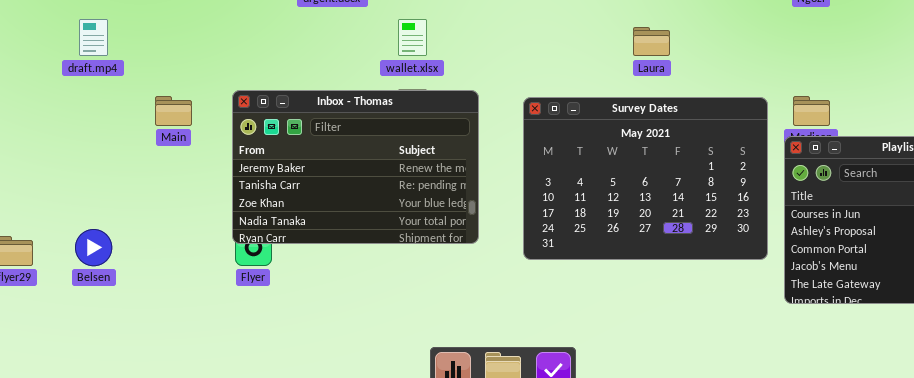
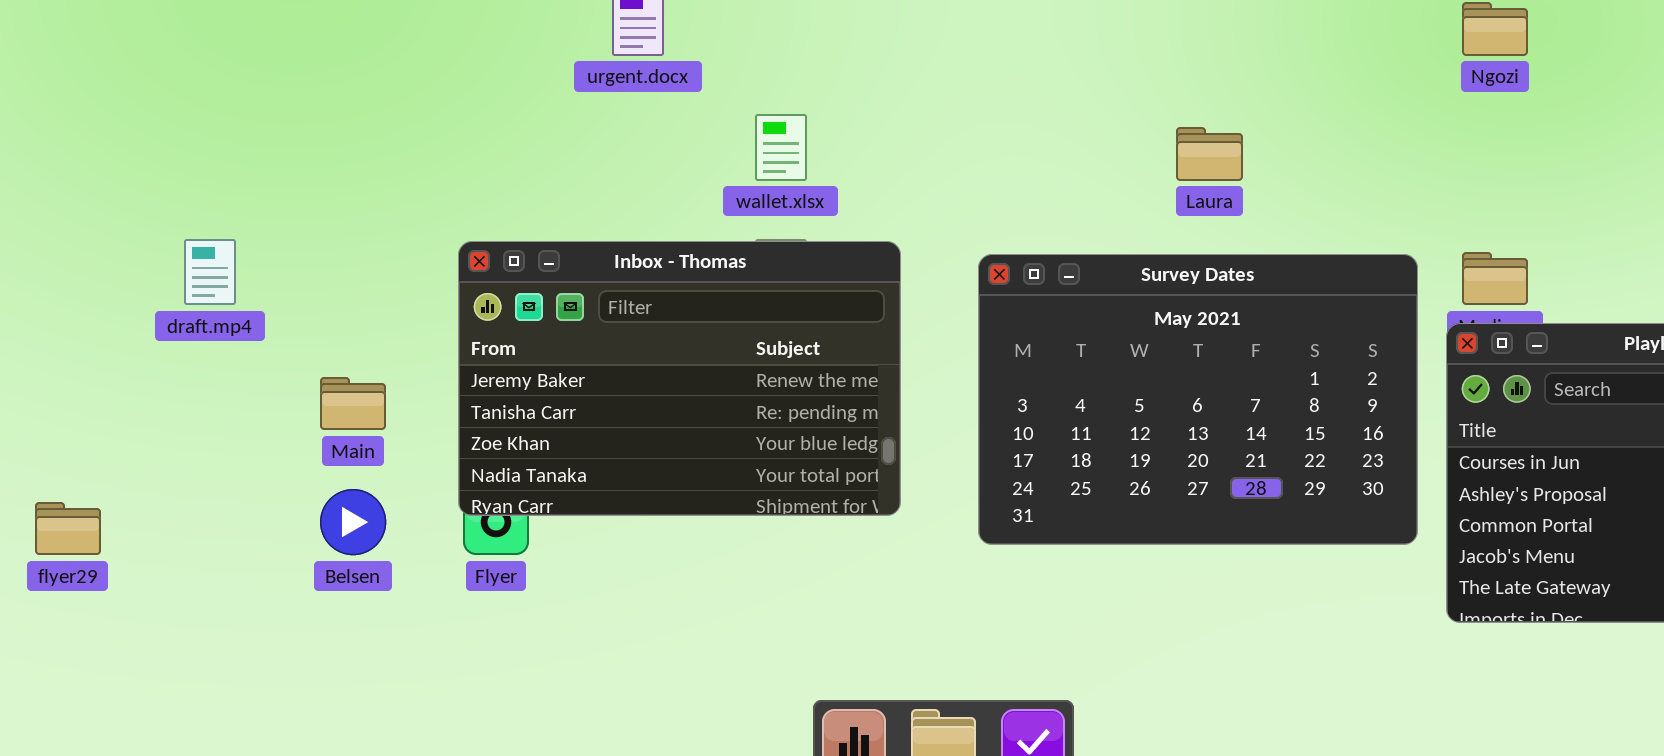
draft.mp4: [79,19,108,56] -> [184,239,236,305], moved
Main: [155,96,192,126] -> [320,377,386,430], moved
Belsen: [75,229,112,266] -> [320,489,386,555], moved

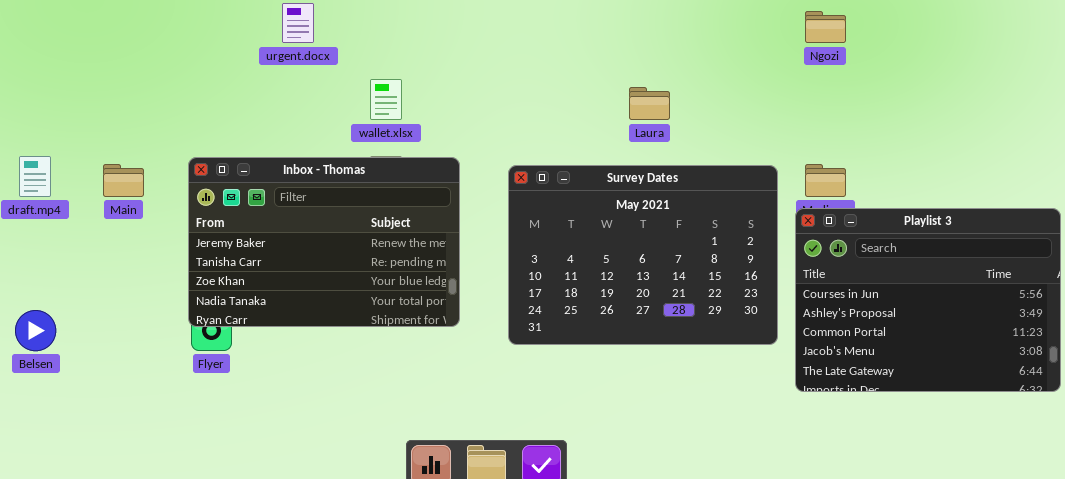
Main: [320,377,386,430] -> [103,164,144,197], moved
Belsen: [320,489,386,555] -> [15,310,56,351], moved

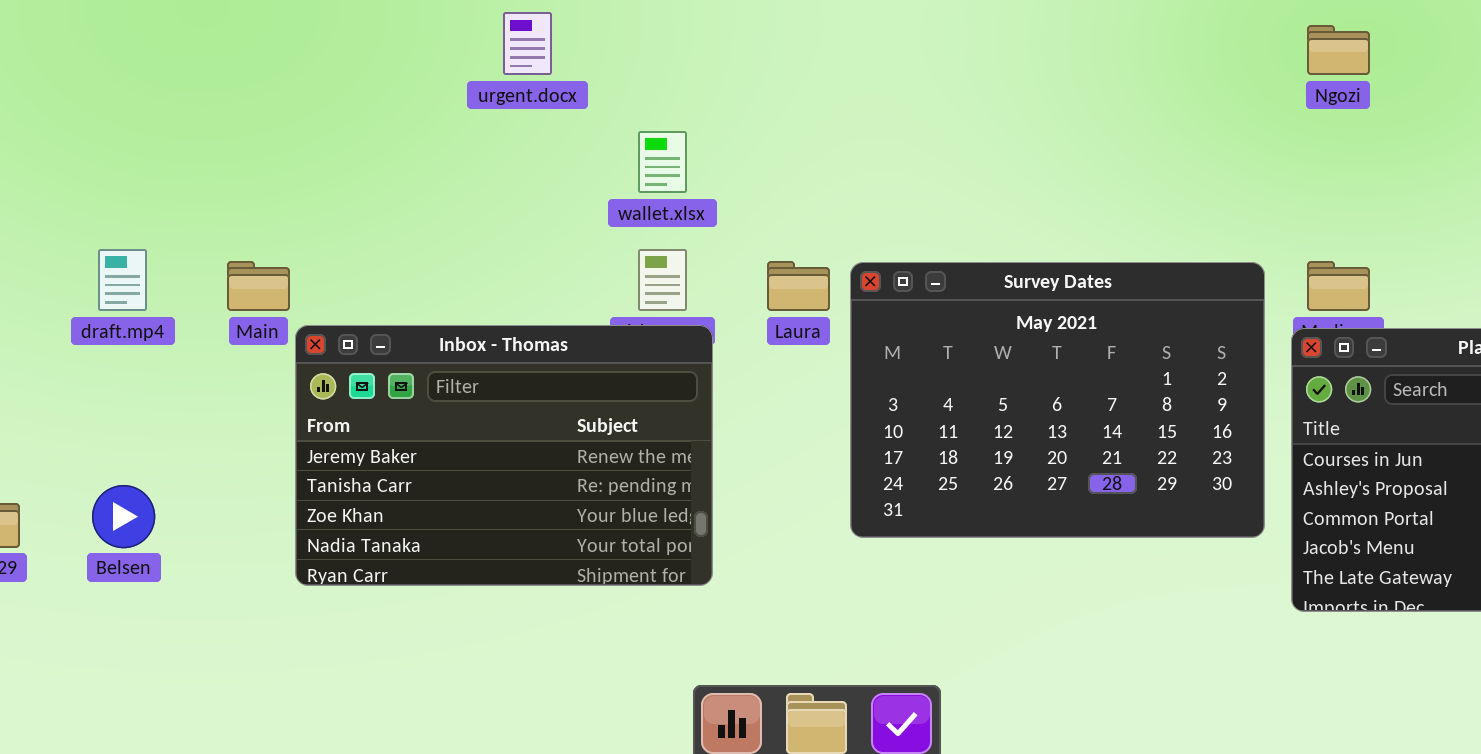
Laura: [629,87,670,120] -> [767,261,830,311], moved
Inbox - Thomas: [188,157,460,327] -> [295,325,713,586], moved

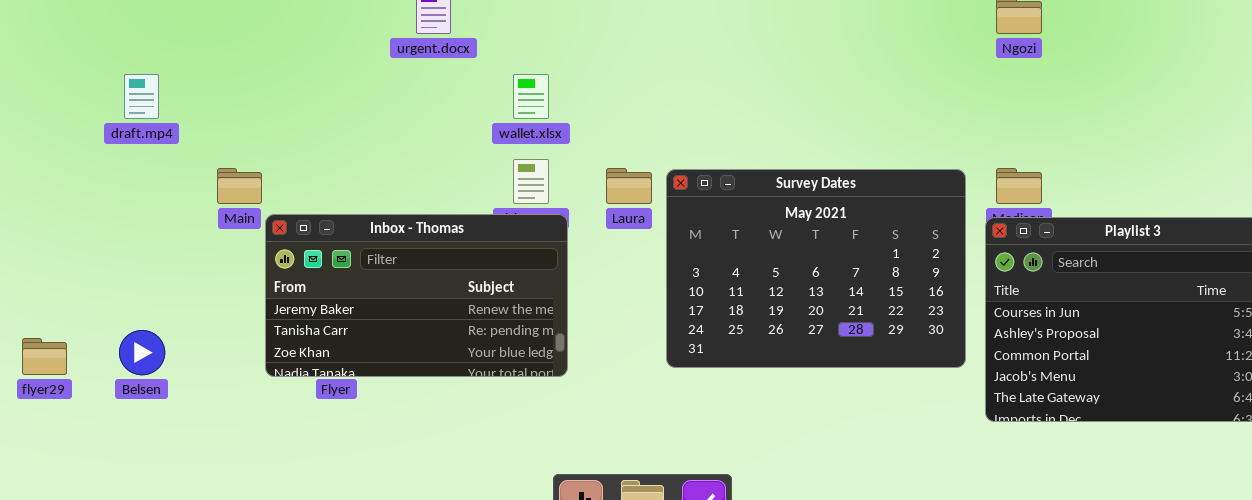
draft.mp4: [98,249,147,311] -> [124,74,159,119], moved
Inbox - Thomas: [295,325,713,586] -> [265,214,568,377], resized

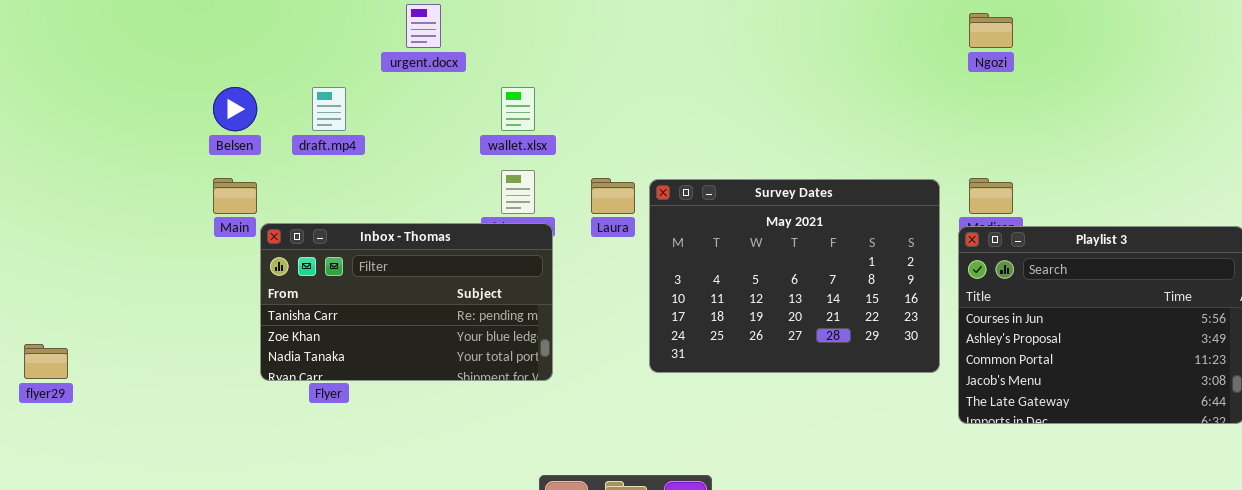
draft.mp4: [124,74,159,119] -> [312,87,346,131], moved
Inbox - Thomas: [265,214,568,377] -> [260,223,553,381], scrolled down 1 row
Belsen: [119,330,165,375] -> [213,87,257,131], moved

